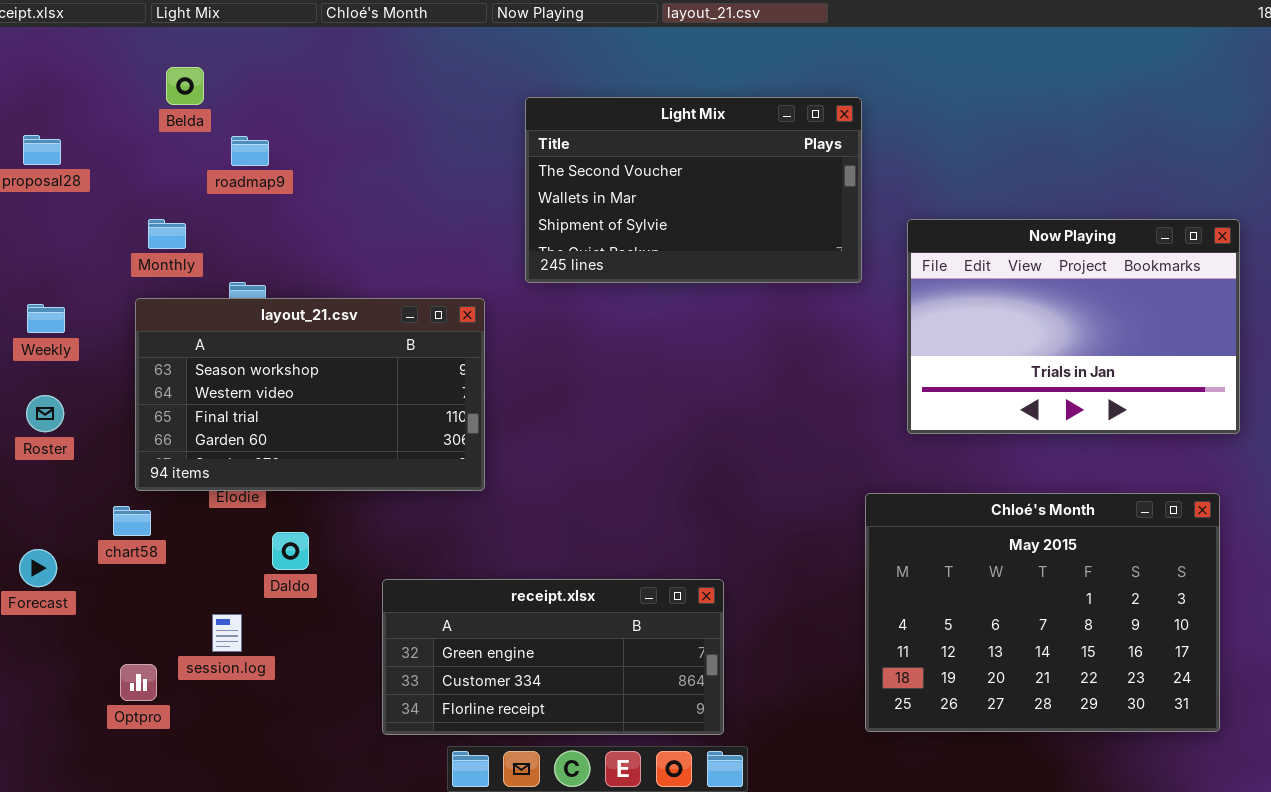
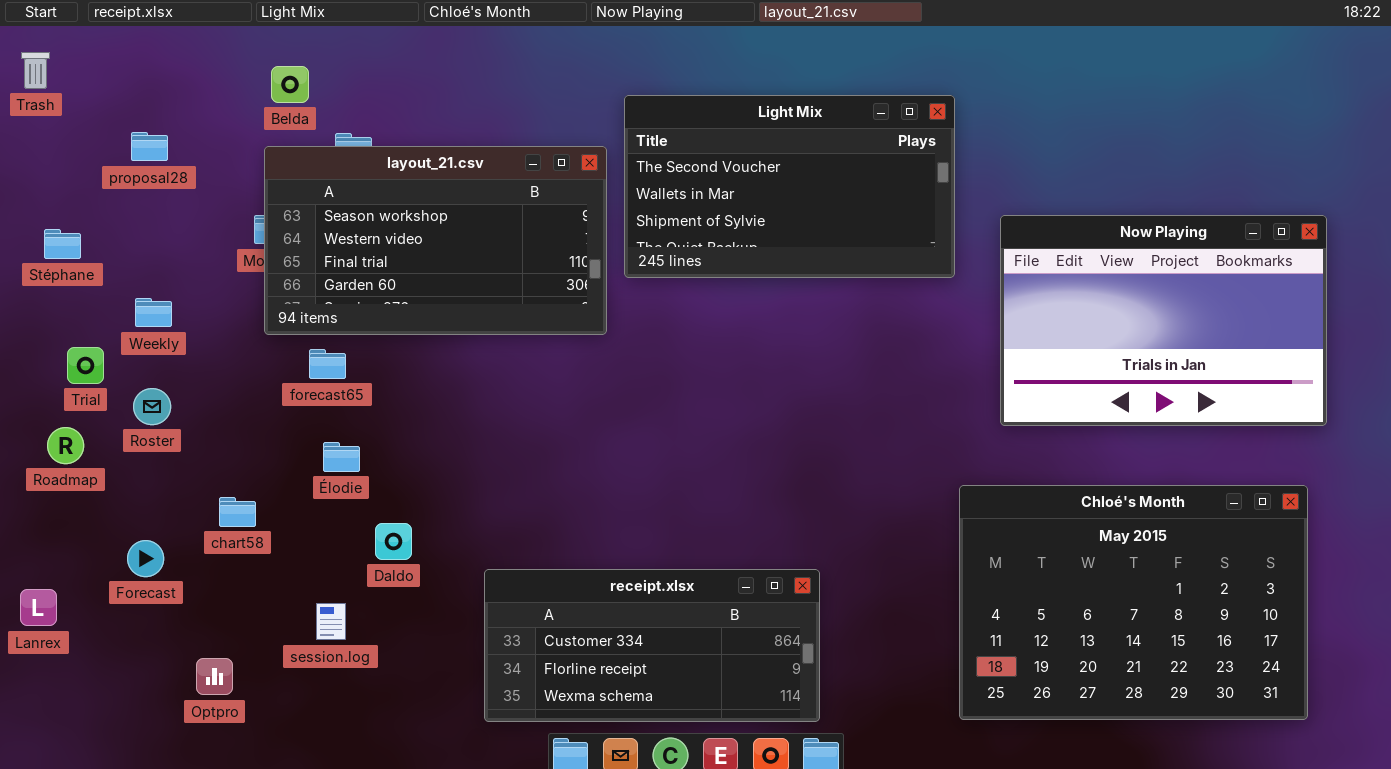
layout_21.csv: [135,298,485,491] -> [264,146,607,335], moved
receipt.xlsx: [382,579,724,735] -> [484,569,820,722], scrolled down 1 row
Optpro: [120,664,157,701] -> [196,658,233,695], moved

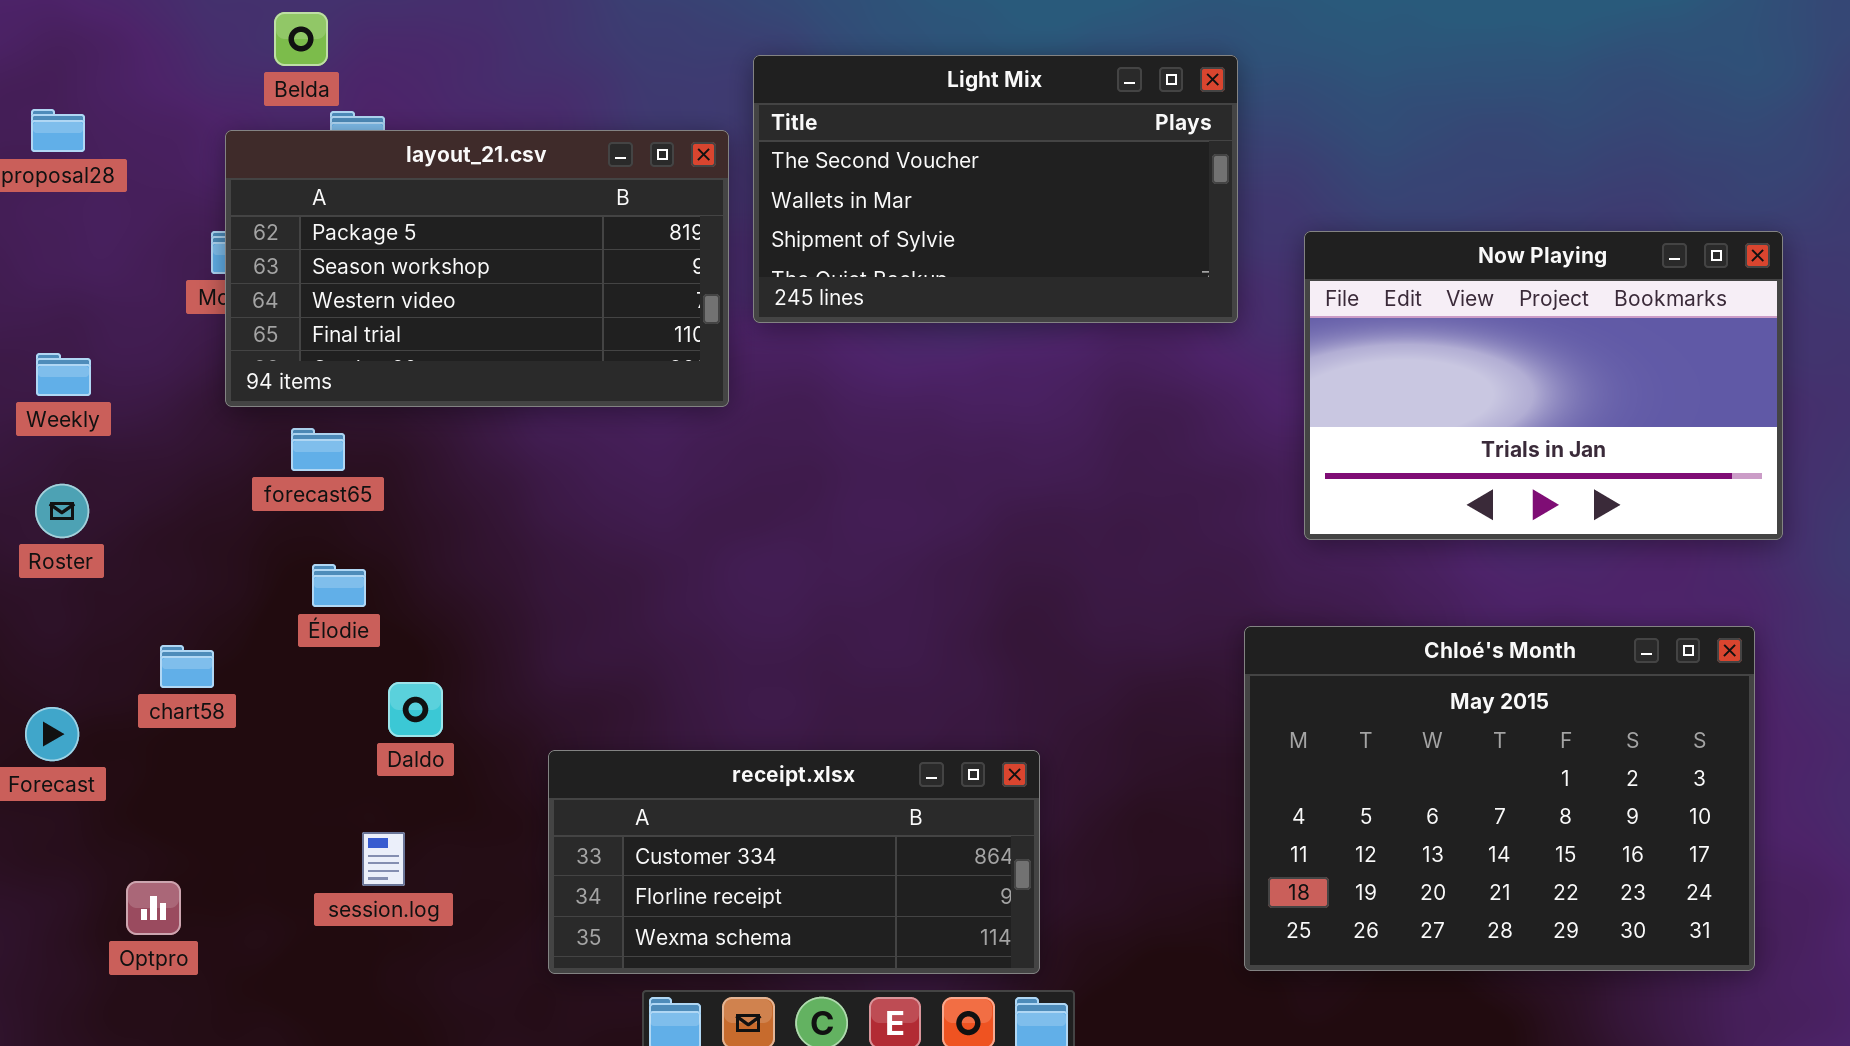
Belda: [271,66,309,103] -> [274,12,328,66], moved
layout_21.csv: [264,146,607,335] -> [225,130,729,407], scrolled up 1 row
session.log: [316,603,346,640] -> [362,832,405,886], moved

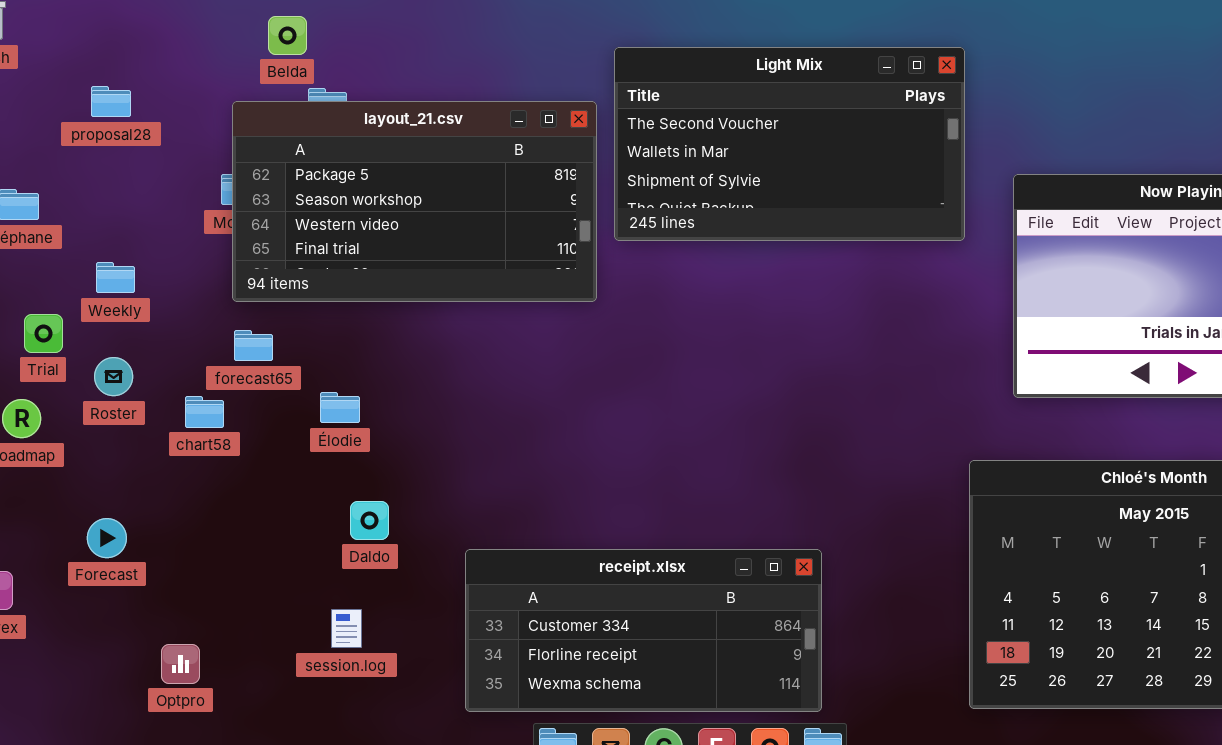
forecast65: [291,428,345,471] -> [234,330,273,361], moved
Élodie: [312,564,366,607] -> [320,392,360,423], moved
chart58: [160,645,214,688] -> [185,396,224,428], moved

